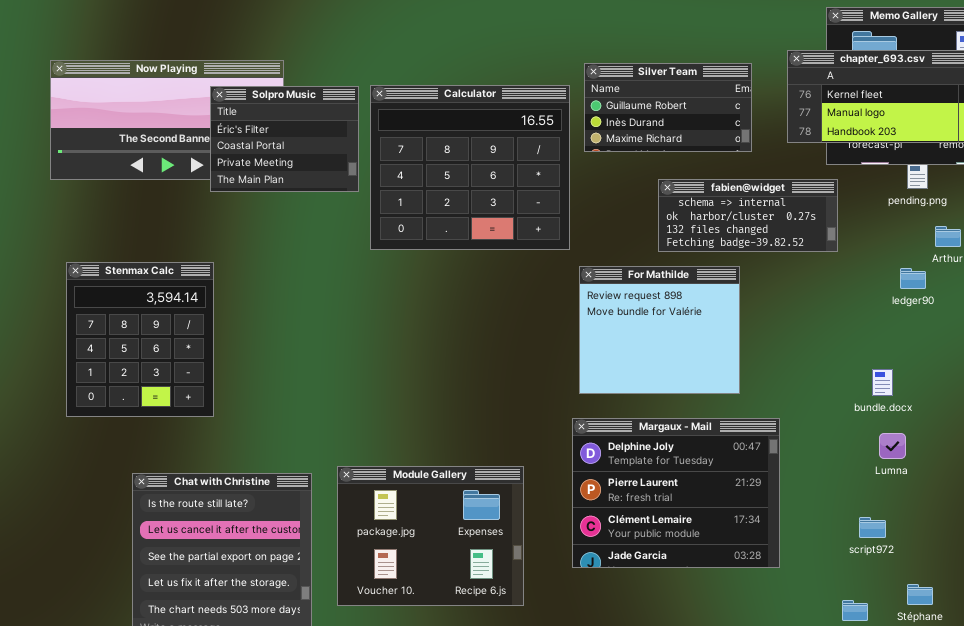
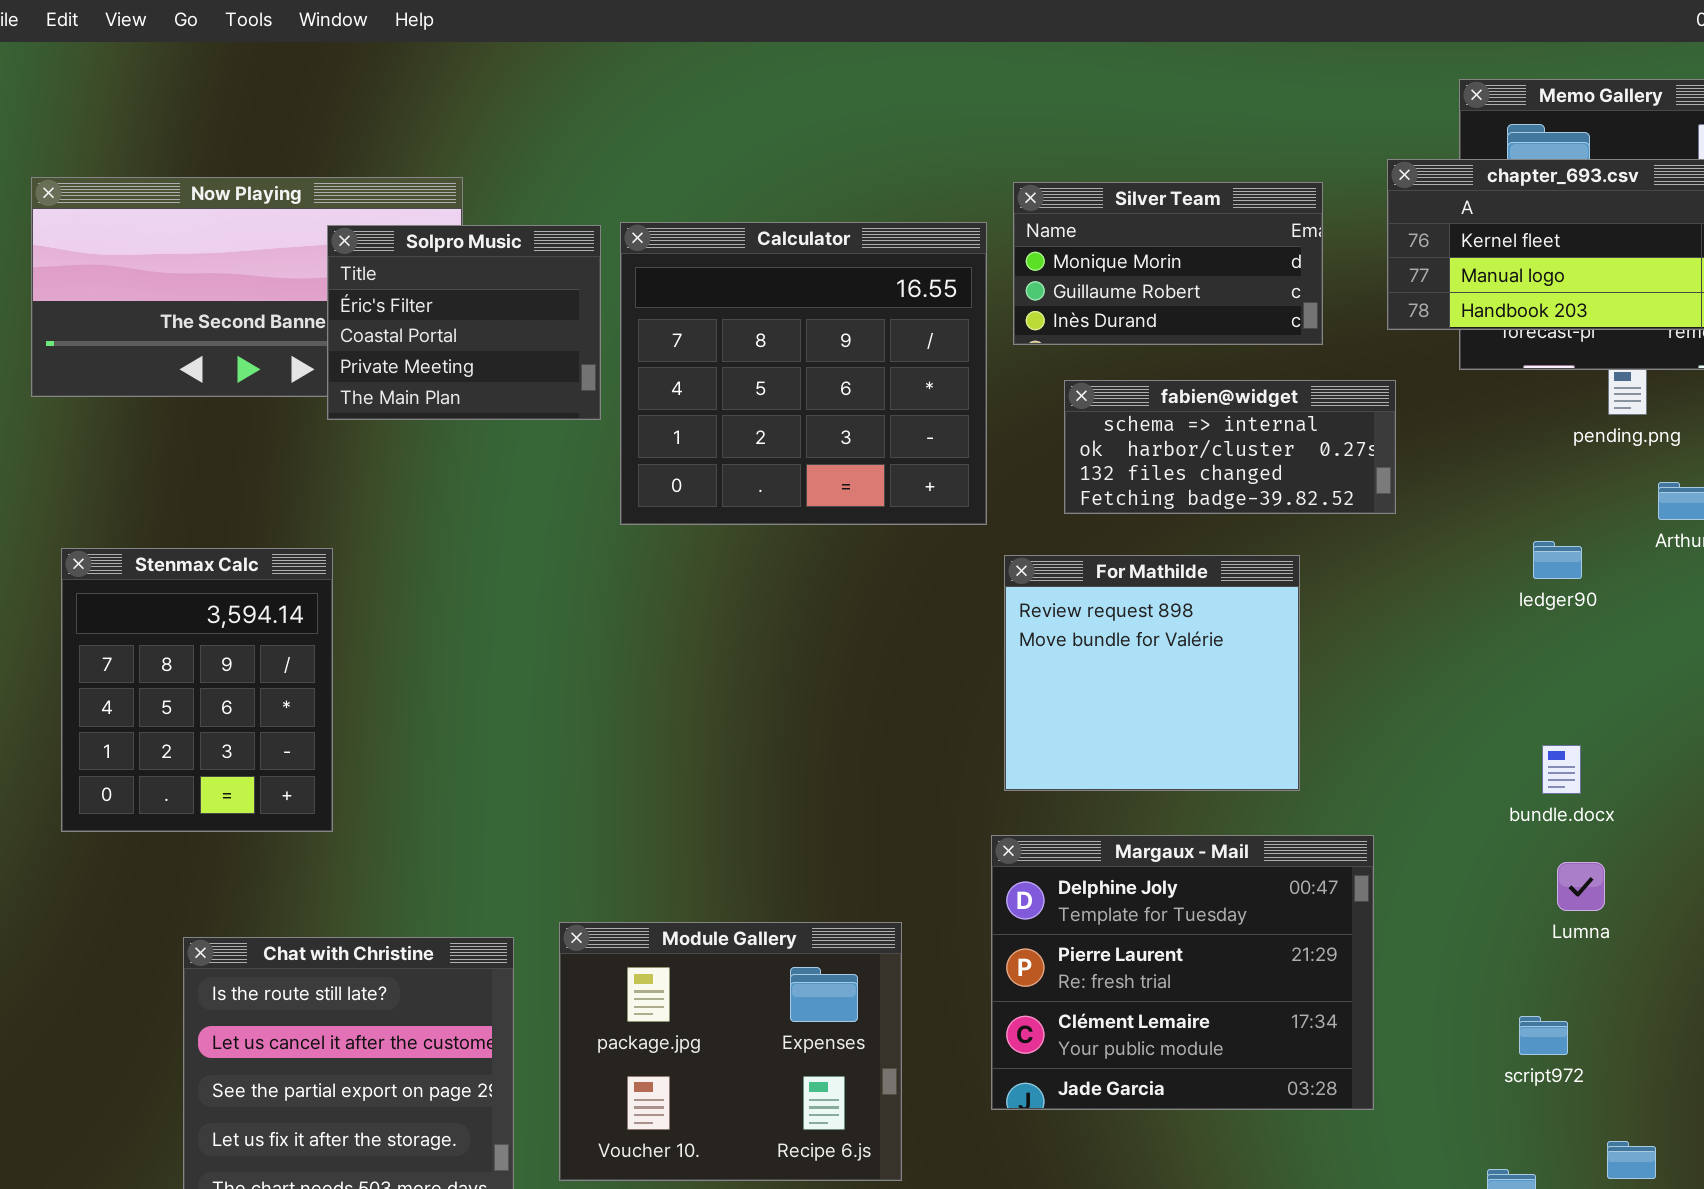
Silver Team: [584,63,752,152] -> [1013,182,1323,345], scrolled up 1 row
fabien@widget: [658,179,838,252] -> [1064,380,1396,514], moved
ledger90: [900,268,926,289] -> [1533,541,1582,579], moved

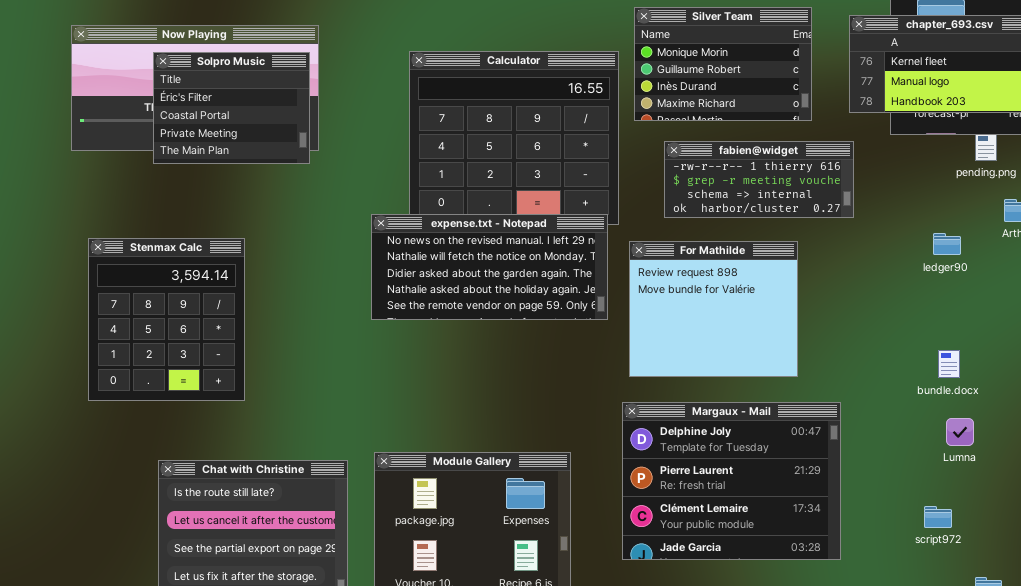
Silver Team: [1013,182,1323,345] -> [634,7,812,121], resized
Solpro Music: [327,225,601,420] -> [153,52,310,164], moved
fabien@widget: [1064,380,1396,514] -> [664,141,854,218], scrolled up 2 rows
expense.txt - Notepad: none -> [371,214,608,320], opened

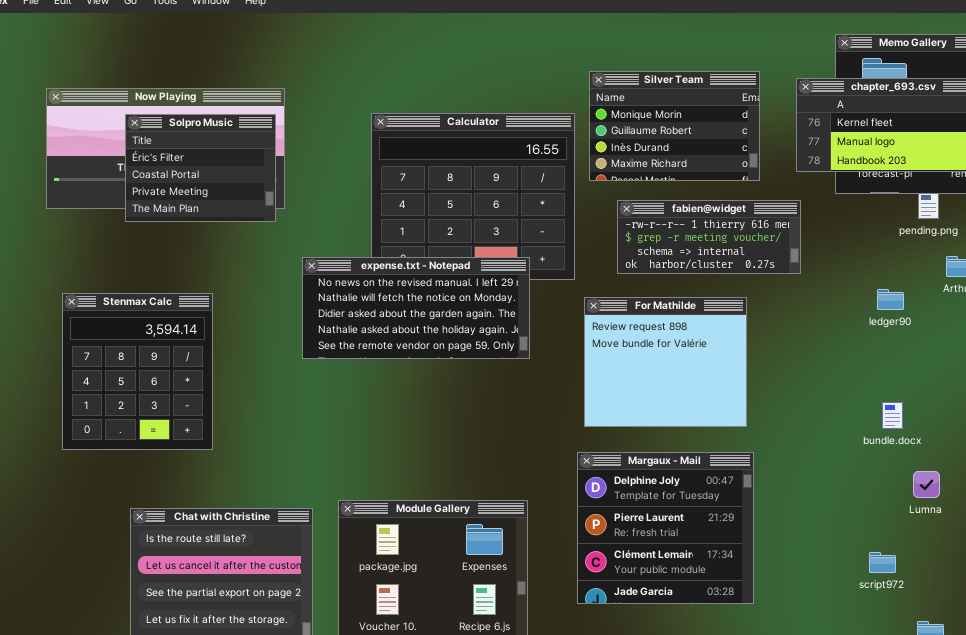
expense.txt - Notepad: [371,214,608,320] -> [302,257,530,359], moved
Margaux - Mail: [622,402,841,560] -> [577,452,754,604], resized
Lumna: [946,418,974,446] -> [913,471,940,498], moved

